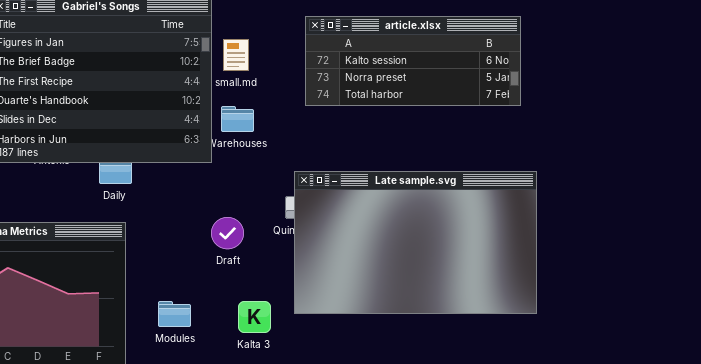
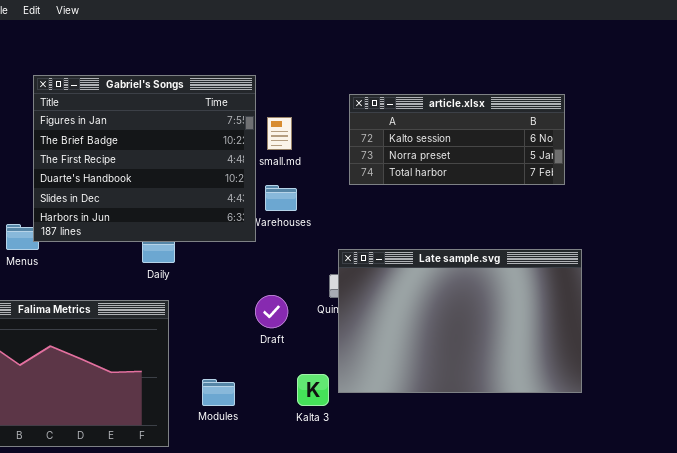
Kalta 3: [238,301,271,333] -> [297,374,329,406], moved

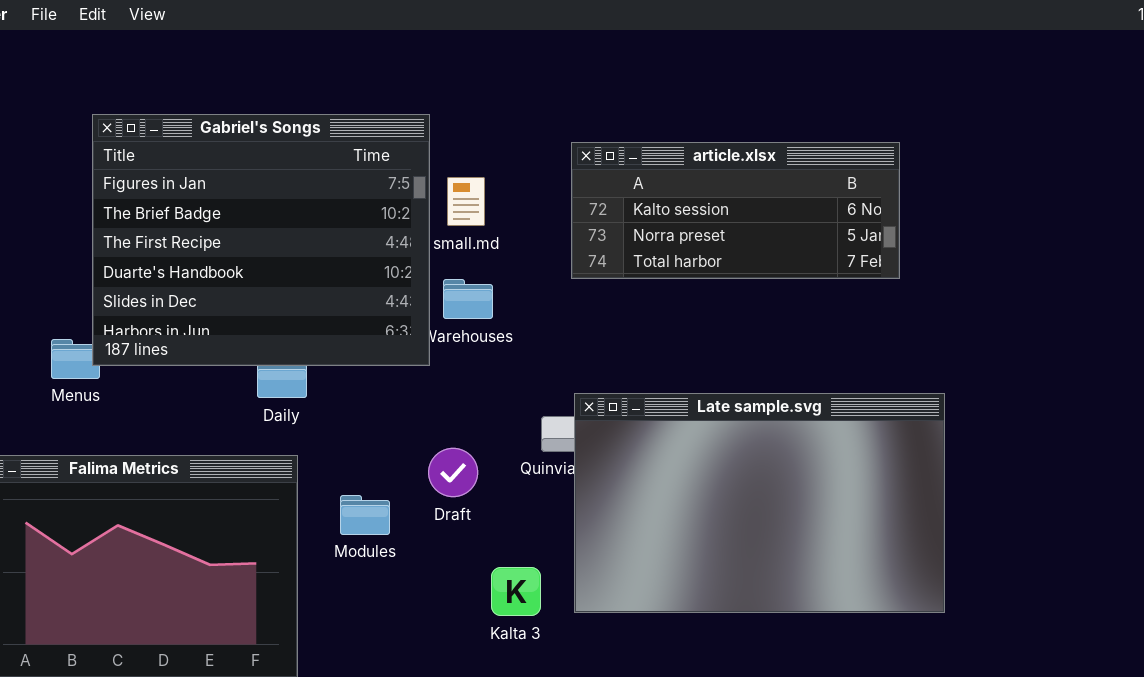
Late sample.svg: [338,249,582,393] -> [574,393,945,613], moved
Modules: [202,379,235,406] -> [340,495,390,535], moved

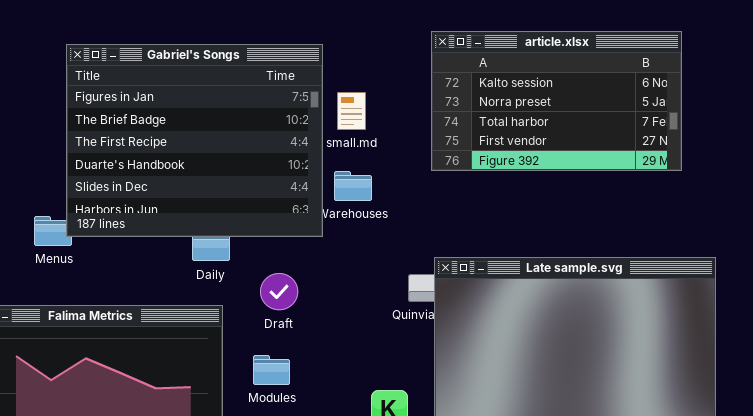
article.xlsx: [571,142,900,279] -> [431,31,682,171], resized
Draft: [428,448,478,497] -> [260,273,298,310], moved
Modules: [340,495,390,535] -> [253,355,290,385], moved

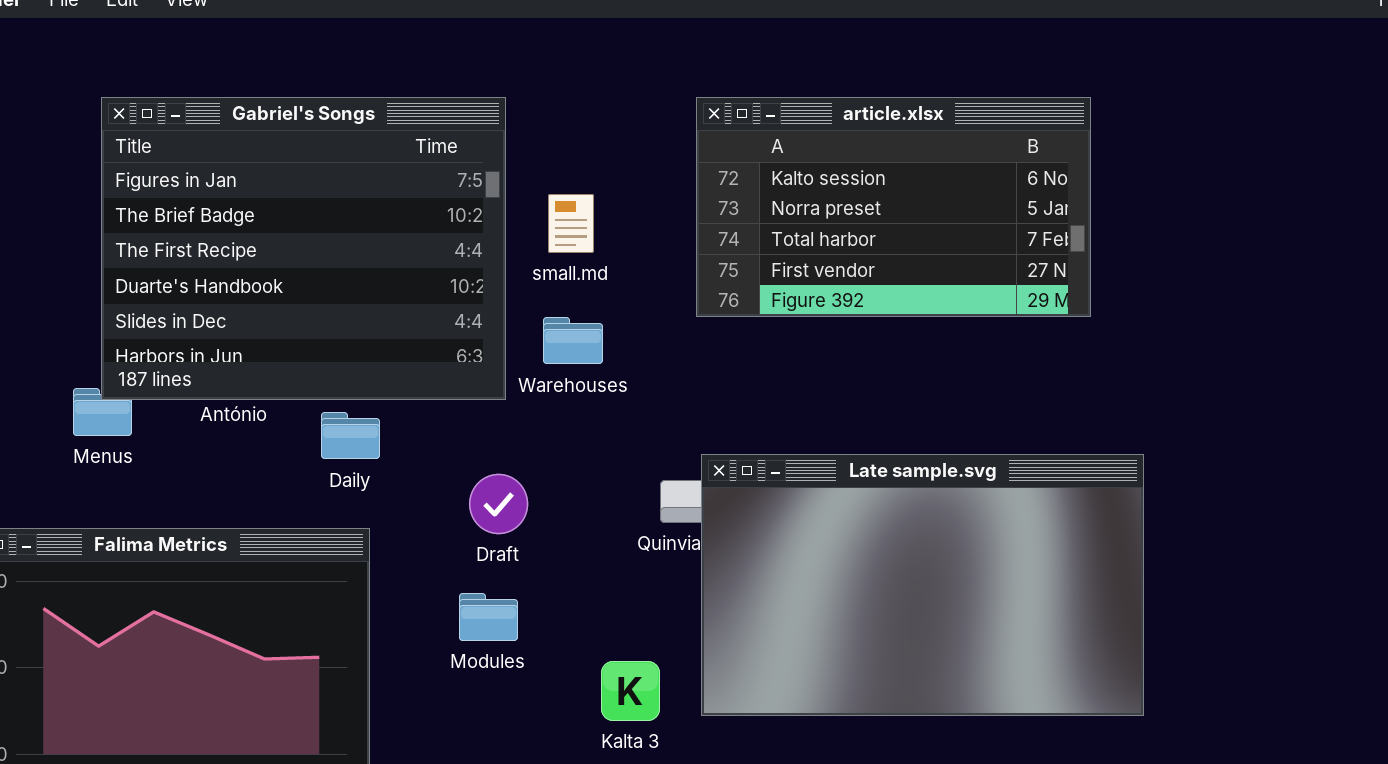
Gabriel's Songs: [66,44,323,237] -> [101,97,506,400], moved
Draft: [260,273,298,310] -> [469,474,528,534], moved
Modules: [253,355,290,385] -> [459,593,518,641], moved

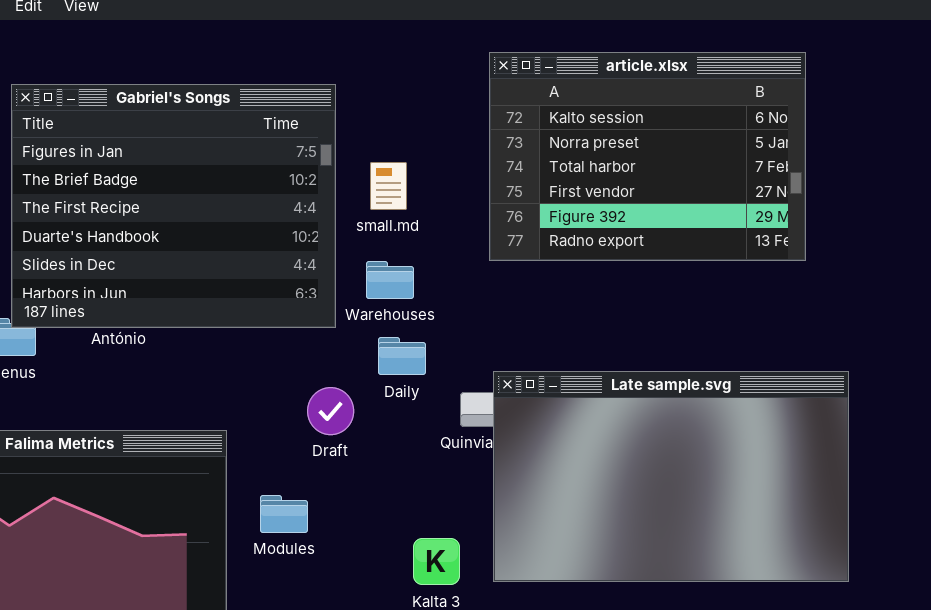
article.xlsx: [696,97,1091,317] -> [489,52,806,261], resized
Daily: [321,412,380,459] -> [378,337,426,375], moved
Modules: [459,593,518,641] -> [260,495,308,533], moved

